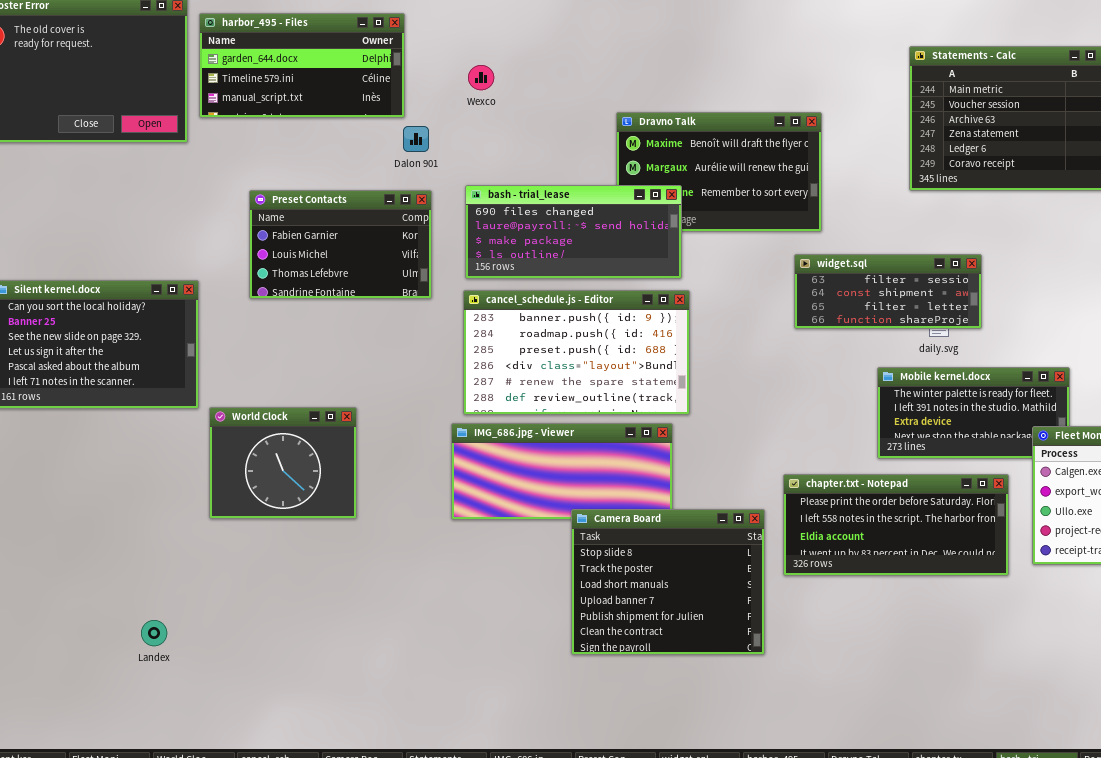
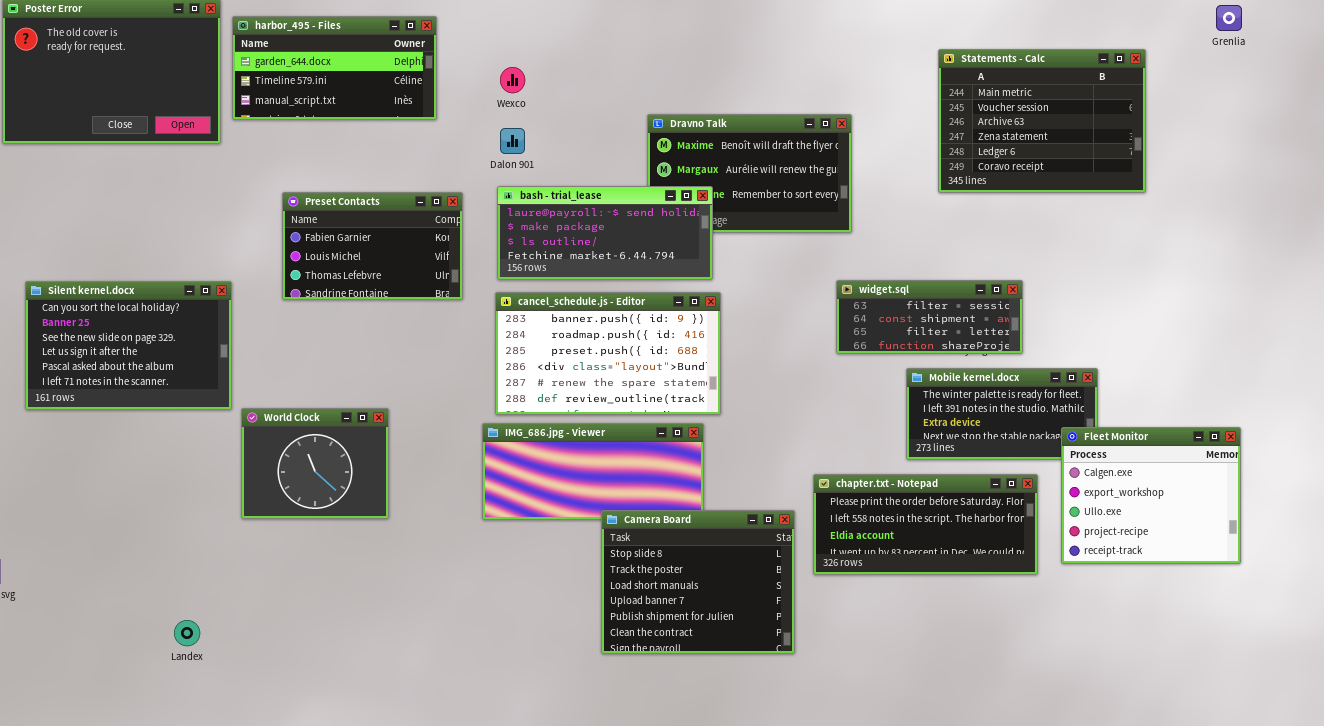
Dalon 901: [403,126,429,152] -> [500,128,525,154], moved
bash - trial_lease: [465,185,682,279] -> [497,186,713,280], scrolled down 1 row
widget.sql: [794,254,982,329] -> [836,280,1023,354], moved

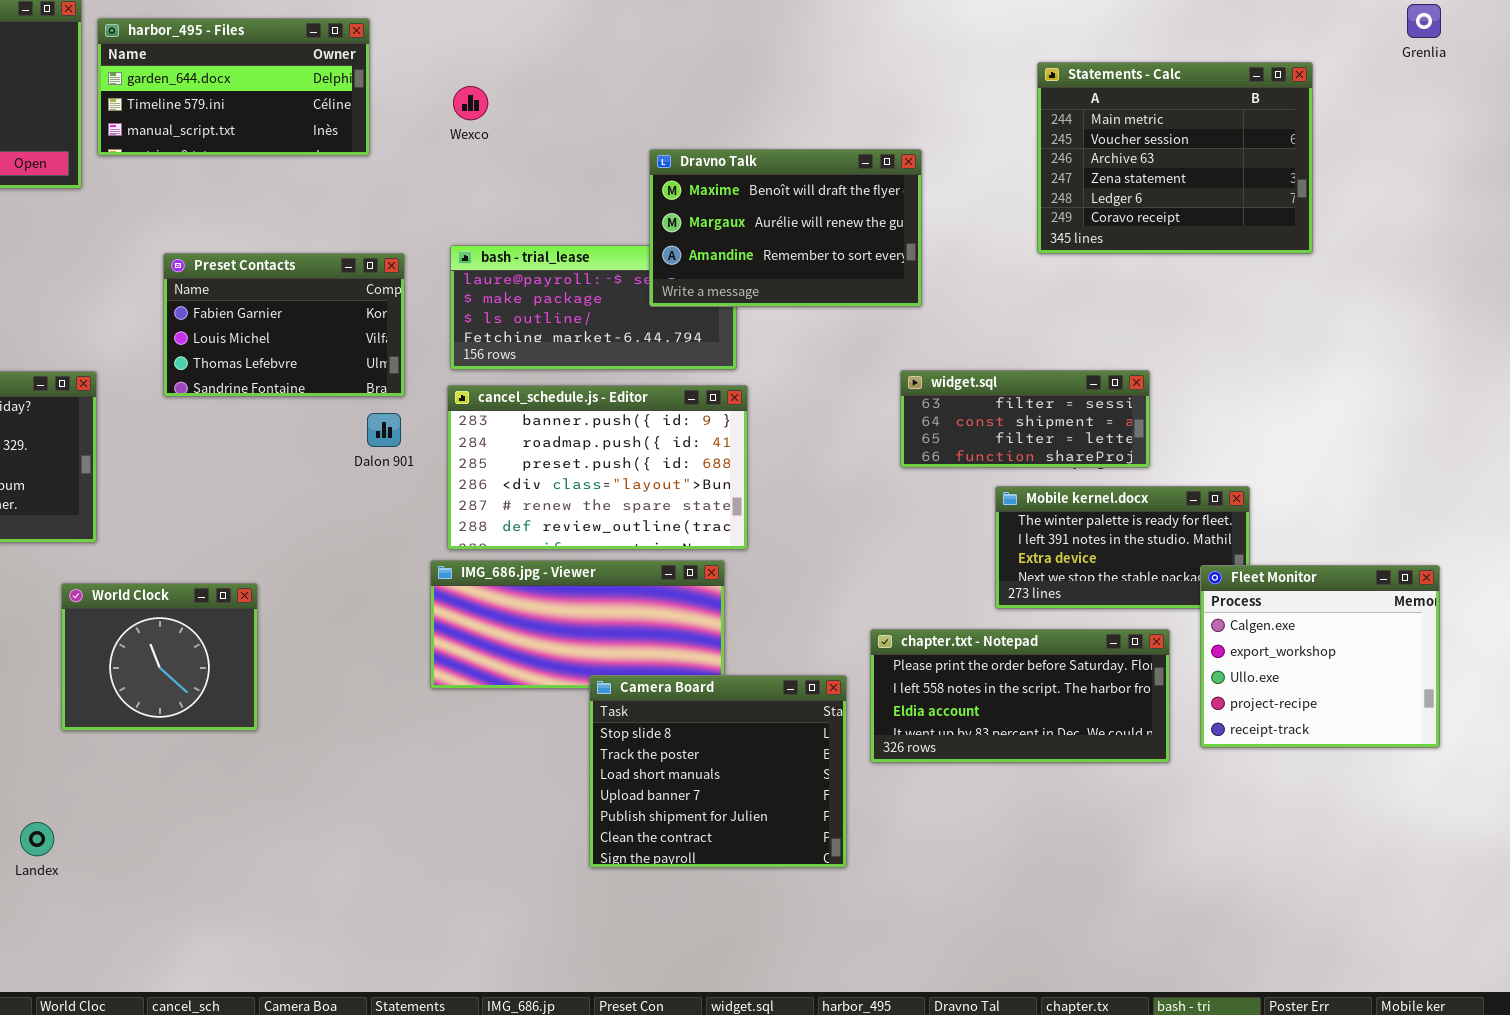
Dravno Talk: [647,114,852,233] -> [649,149,922,307], raised
Dalon 901: [500,128,525,154] -> [367,413,401,447], moved
World Clock: [241,408,389,519] -> [61,583,258,731], moved

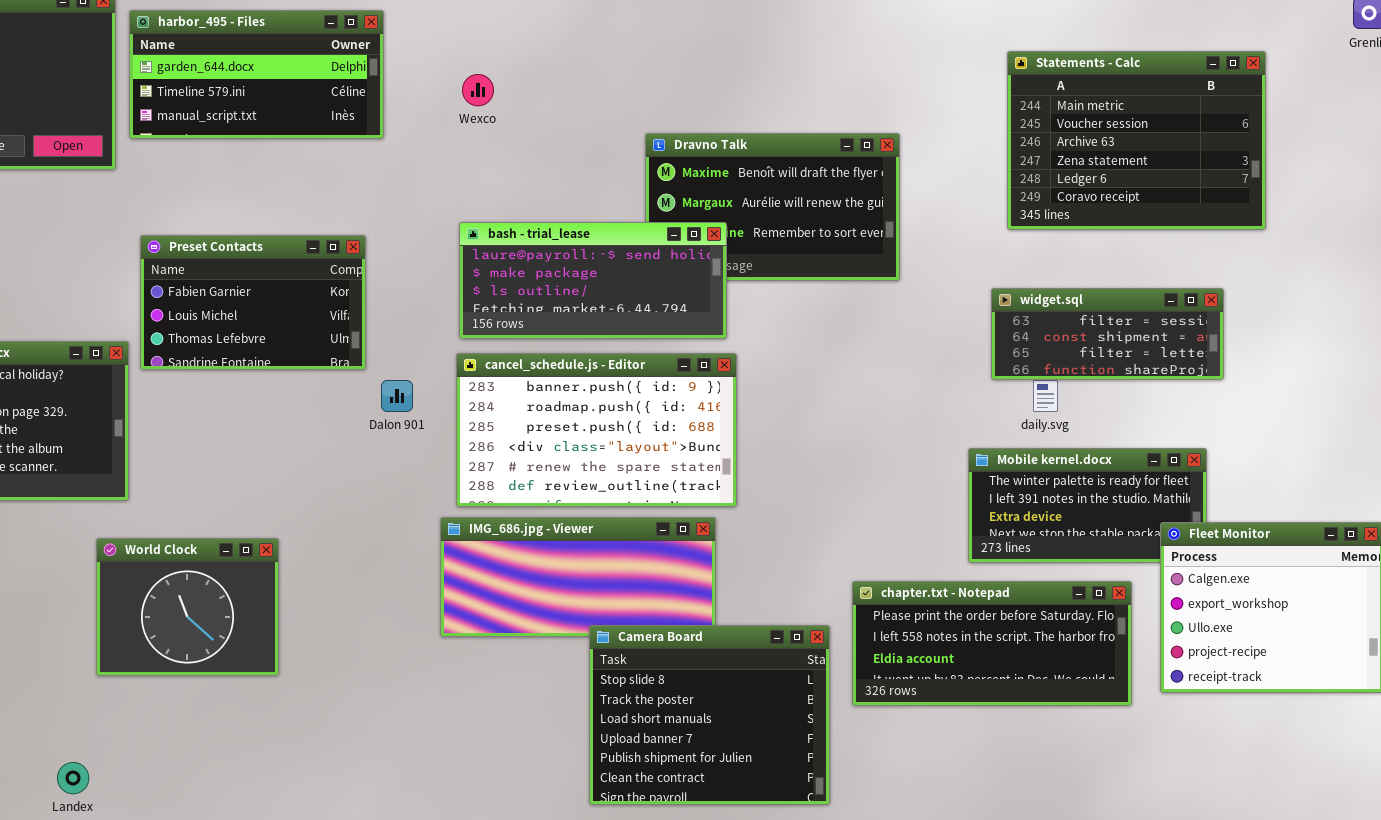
bash - trial_lease: [450,245,737,370] -> [459,222,727,339], raised
Preset Contacts: [163,253,405,397] -> [140,235,366,370], moved
widget.sql: [900,370,1150,468] -> [991,288,1224,380], moved

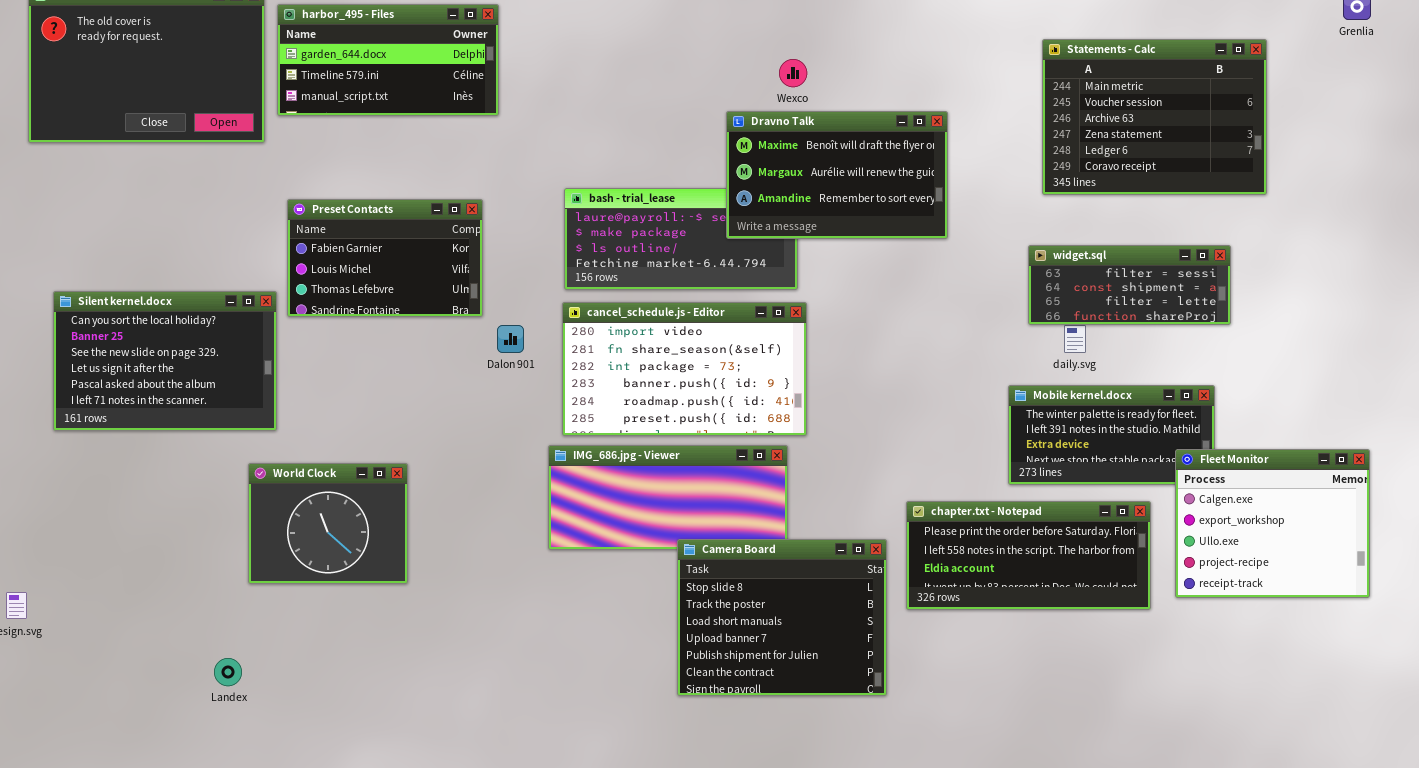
Wexco: [462,74,494,106] -> [779,59,807,87], moved
Dravno Talk: [645,133,900,281] -> [726,111,948,239], raised
cancel_schedule.js - Editor: [456,353,737,507] -> [562,302,807,436], scrolled up 3 rows

